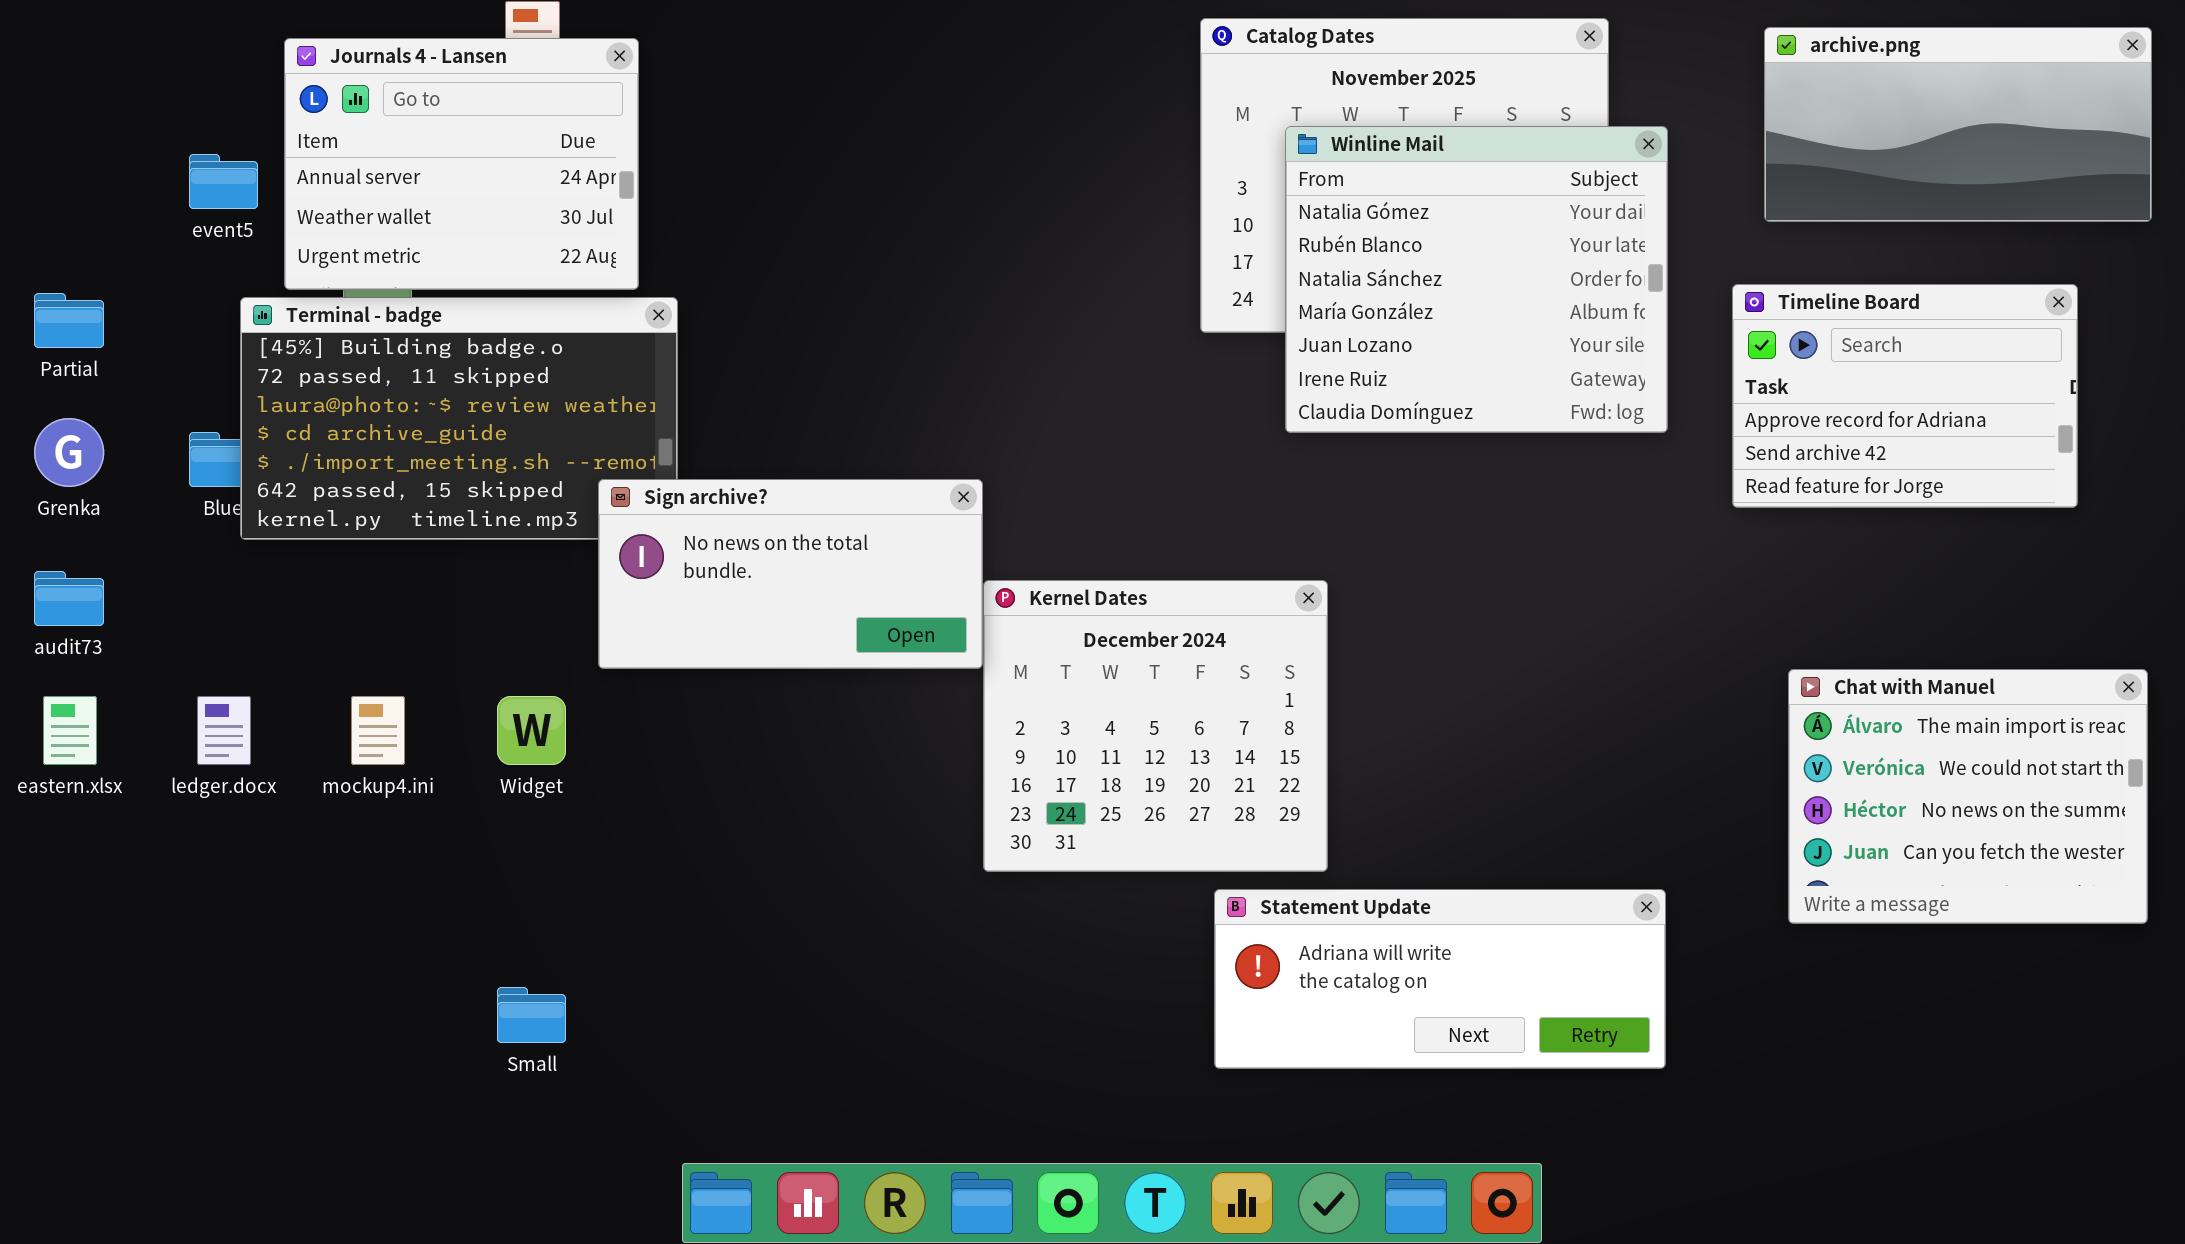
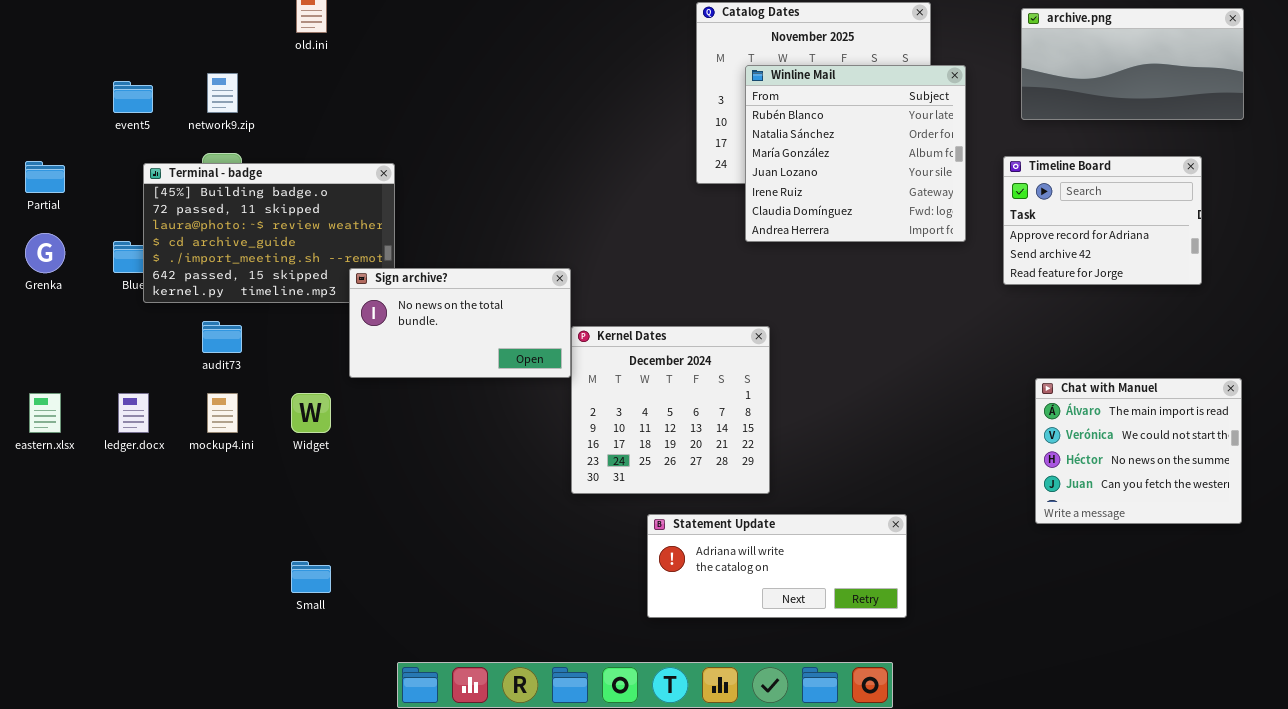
Journals 4 - Lansen: [284,38,639,290] -> none, closed
Winline Mail: [1285,126,1668,433] -> [745,65,966,242], scrolled down 1 row
audit73: [34,571,104,626] -> [202,321,242,353], moved
Statement Update: [1214,889,1666,1069] -> [647,514,907,618], moved

